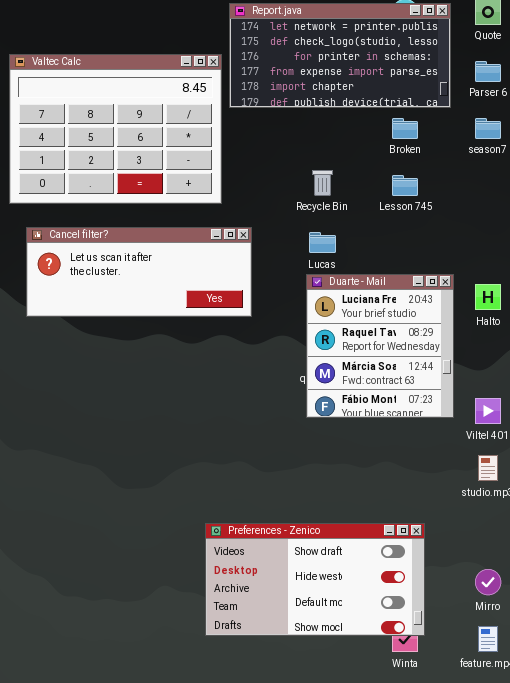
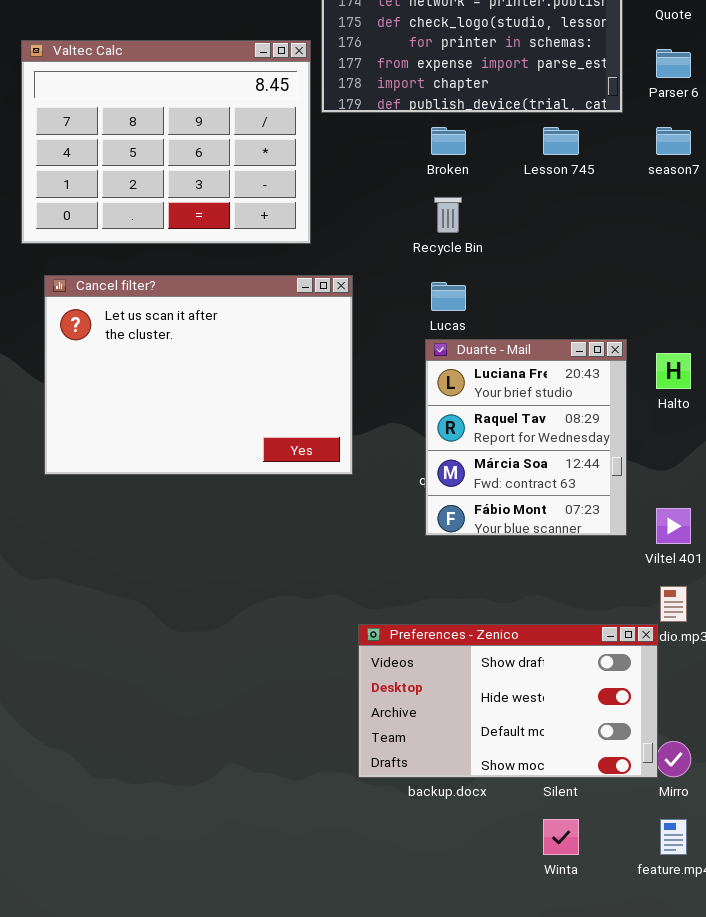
Broken: [392,118,418,139] -> [431,127,466,155], moved
Lesson 745: [392,175,418,196] -> [543,127,579,155], moved
Cancel filter?: [26,227,252,317] -> [44,275,353,475], resized
Preferences - Zenico: [205,523,425,636] -> [358,624,658,778], moved

